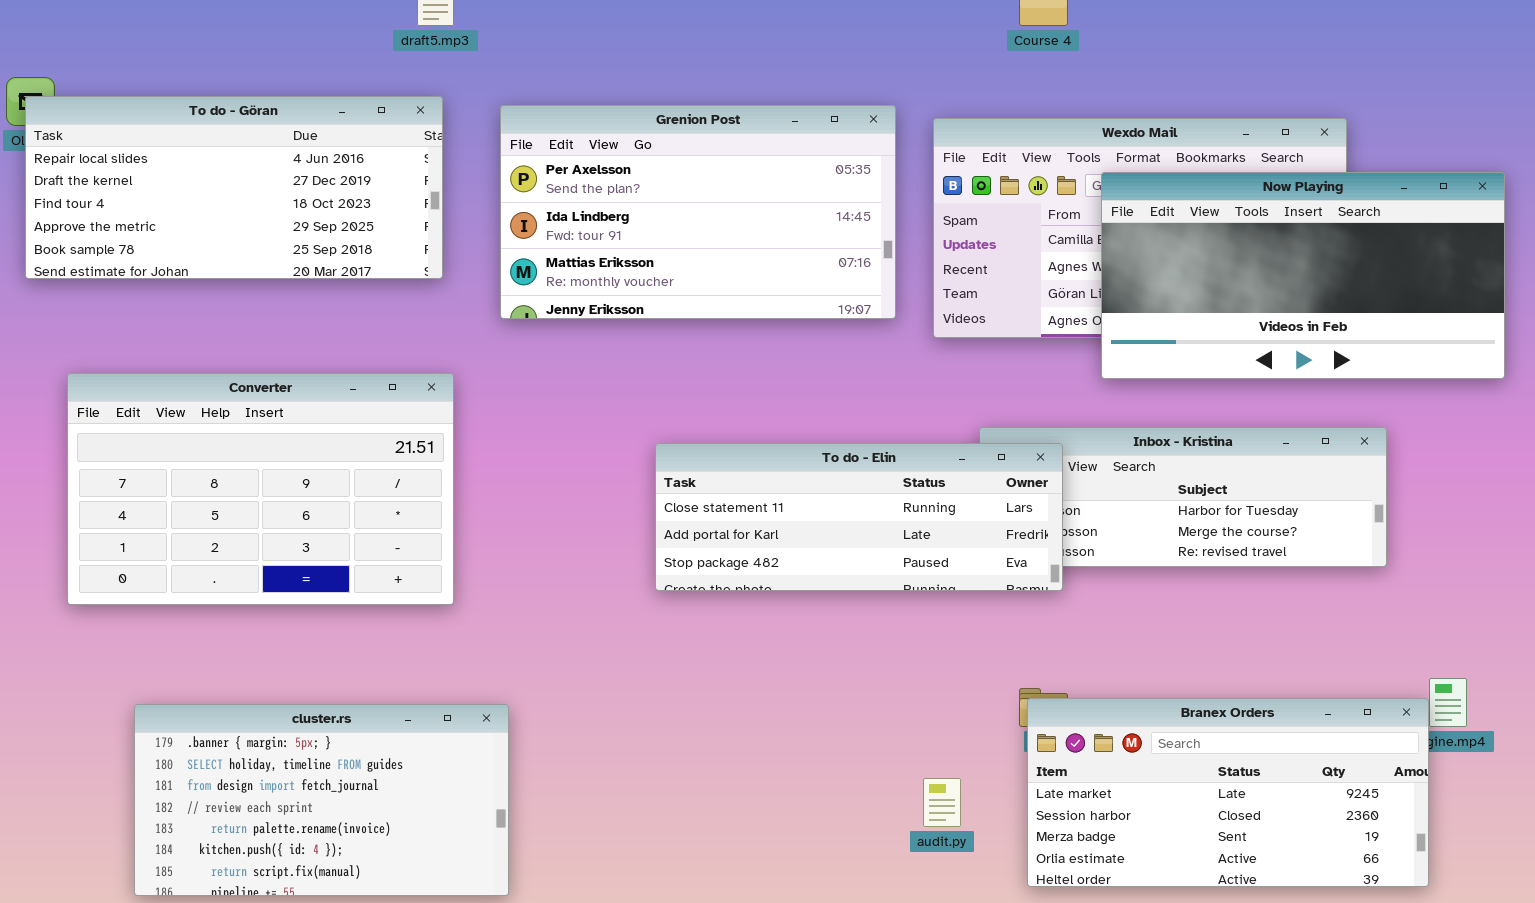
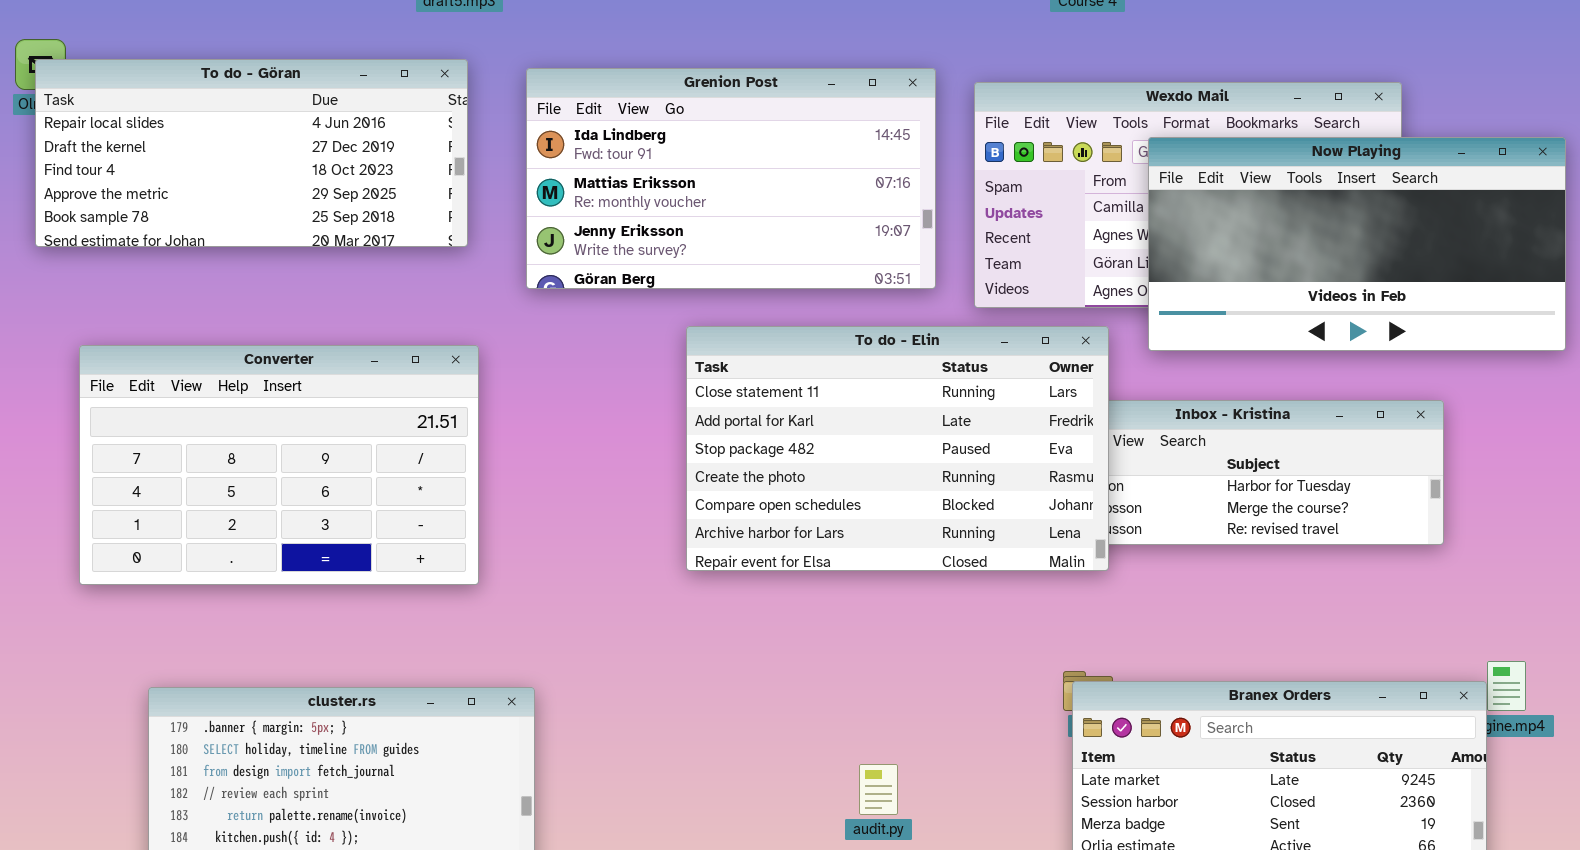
Grenion Post: [500,105,896,319] -> [526,68,936,289], scrolled down 1 row
To do - Elin: [655,443,1063,591] -> [686,326,1109,571], resized
audit.py: [923,778,961,827] -> [859,764,898,815], moved

